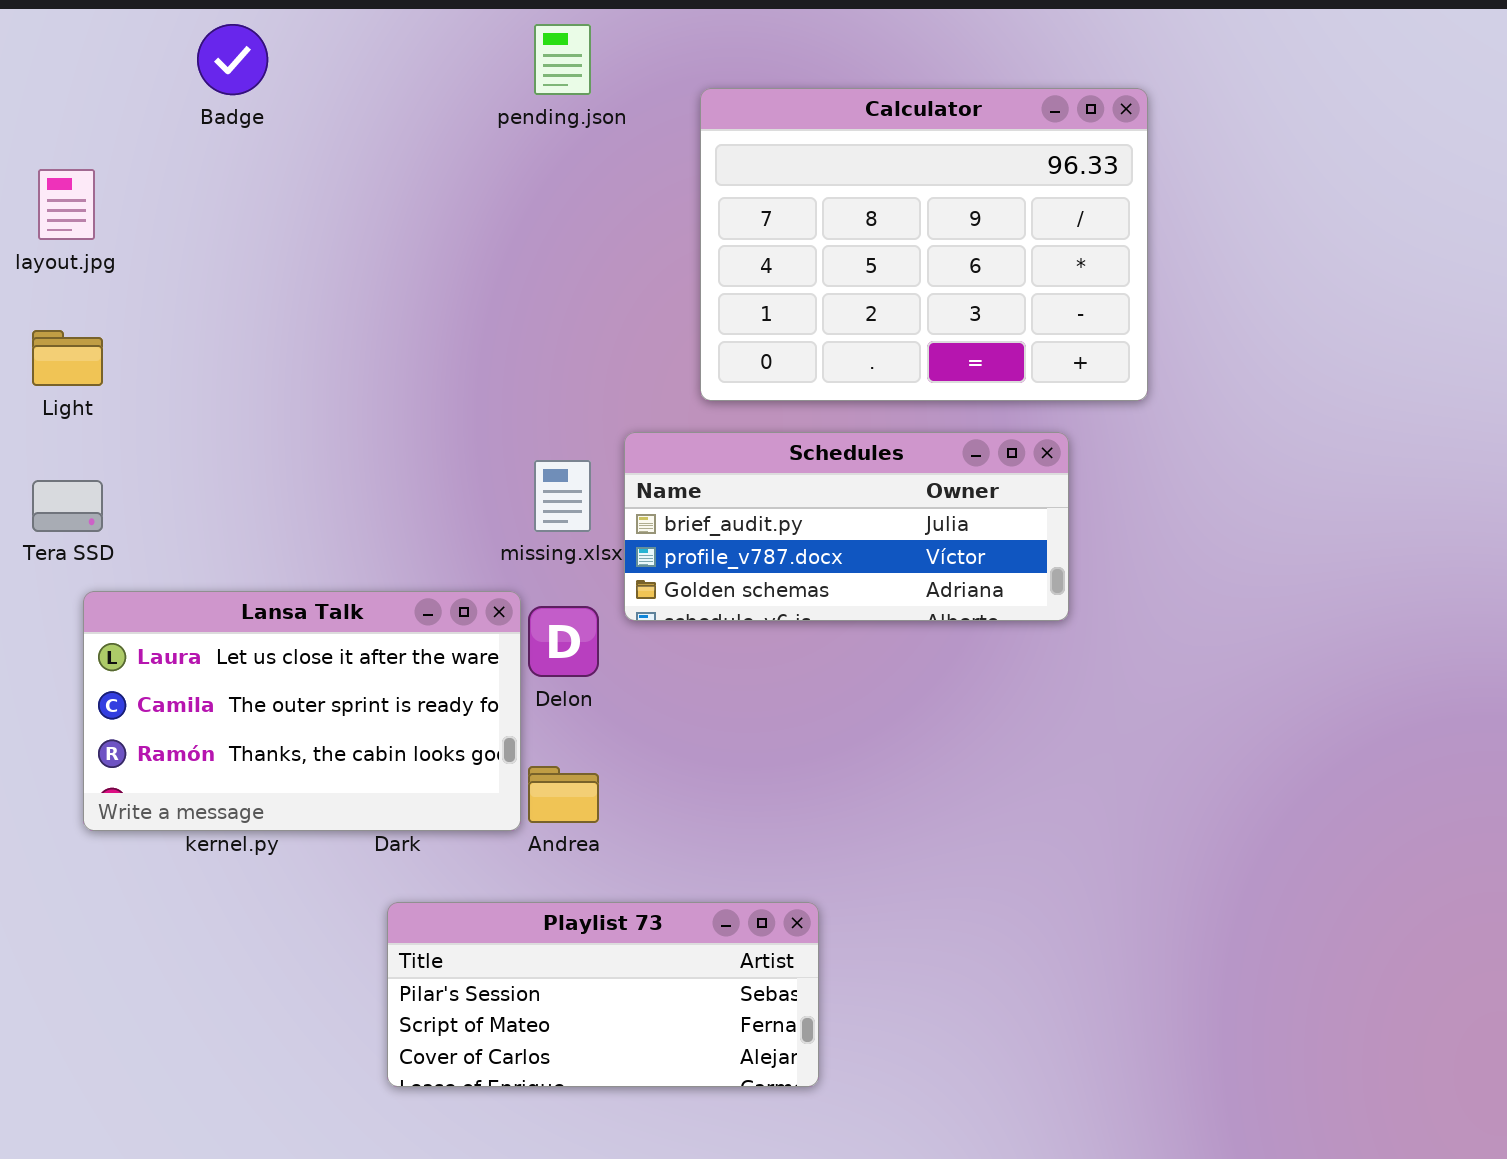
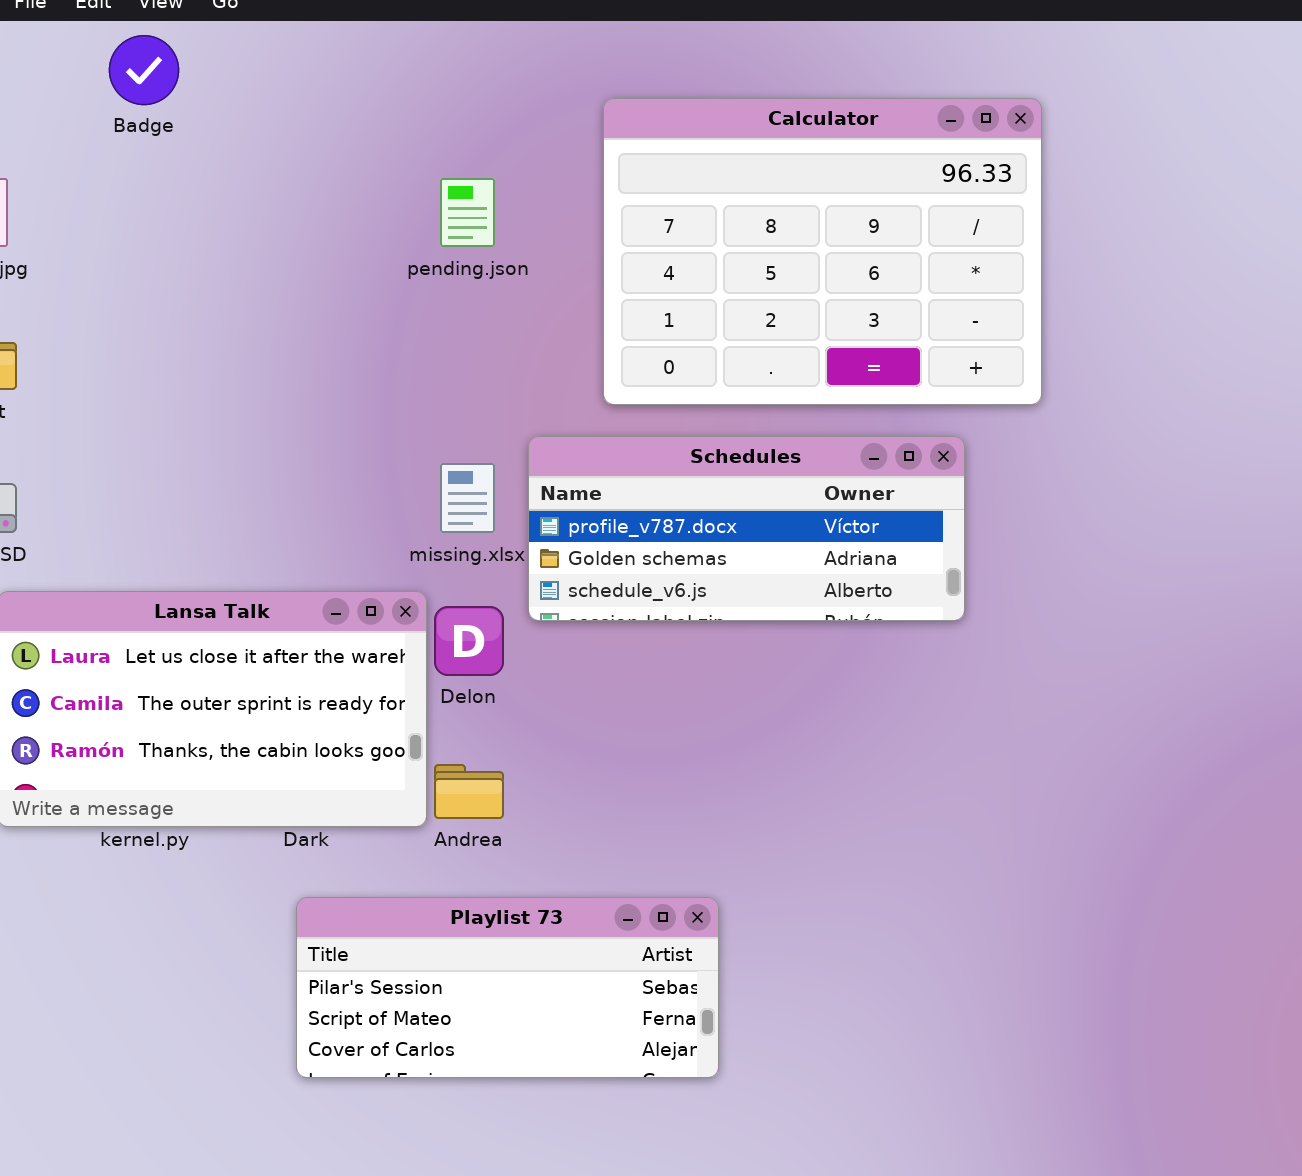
pending.json: [534,24,591,95] -> [440,178,495,247], moved
Schedules: [624,432,1069,621] -> [528,436,965,621], scrolled down 1 row

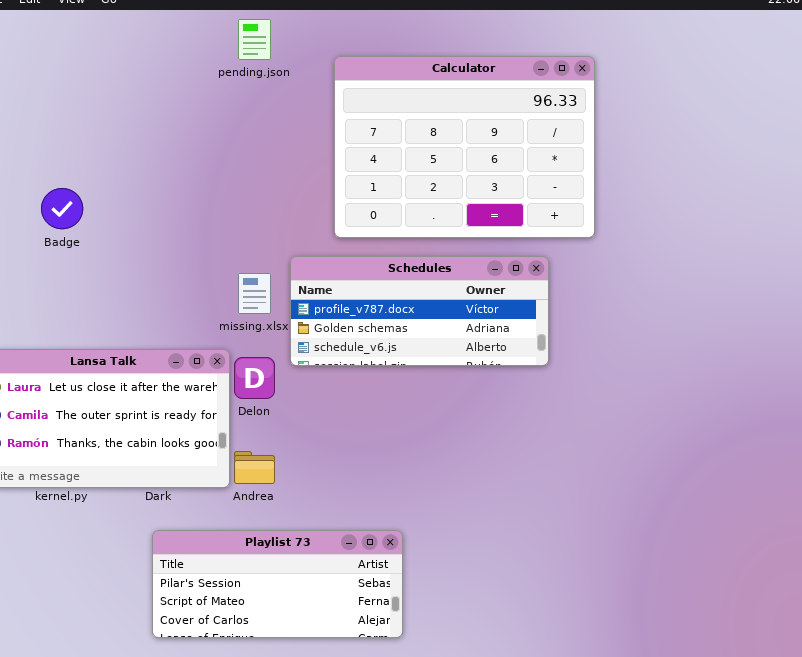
Badge: [109,35,179,105] -> [41,188,83,229], moved
pending.json: [440,178,495,247] -> [238,19,271,60], moved

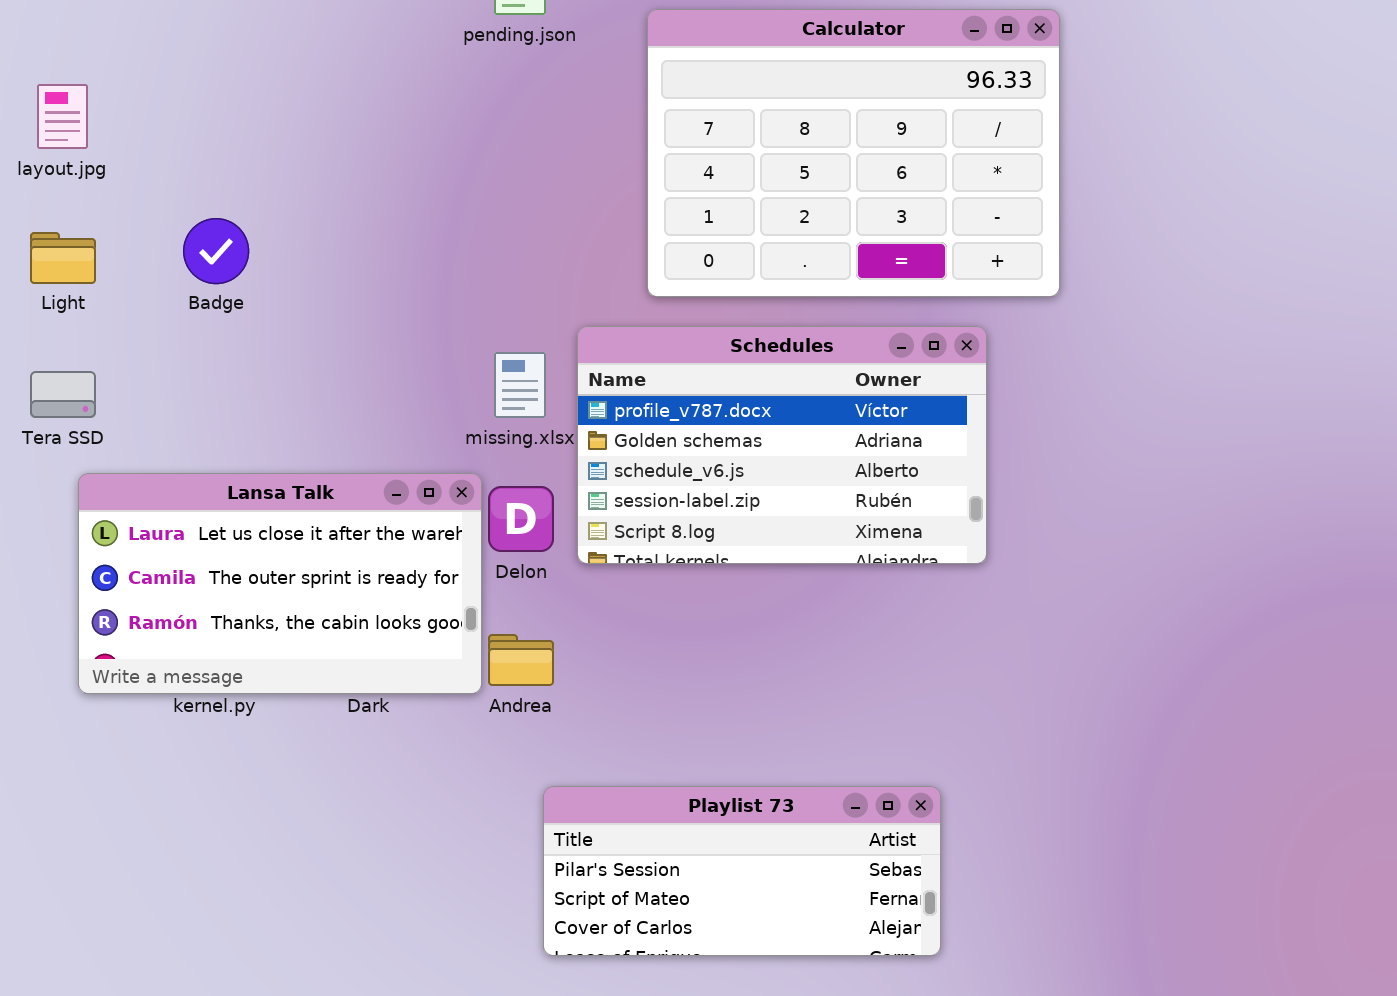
Schedules: [290,256,549,366] -> [577,326,987,564], resized
Playlist 73: [152,530,403,638] -> [543,786,941,956], moved

